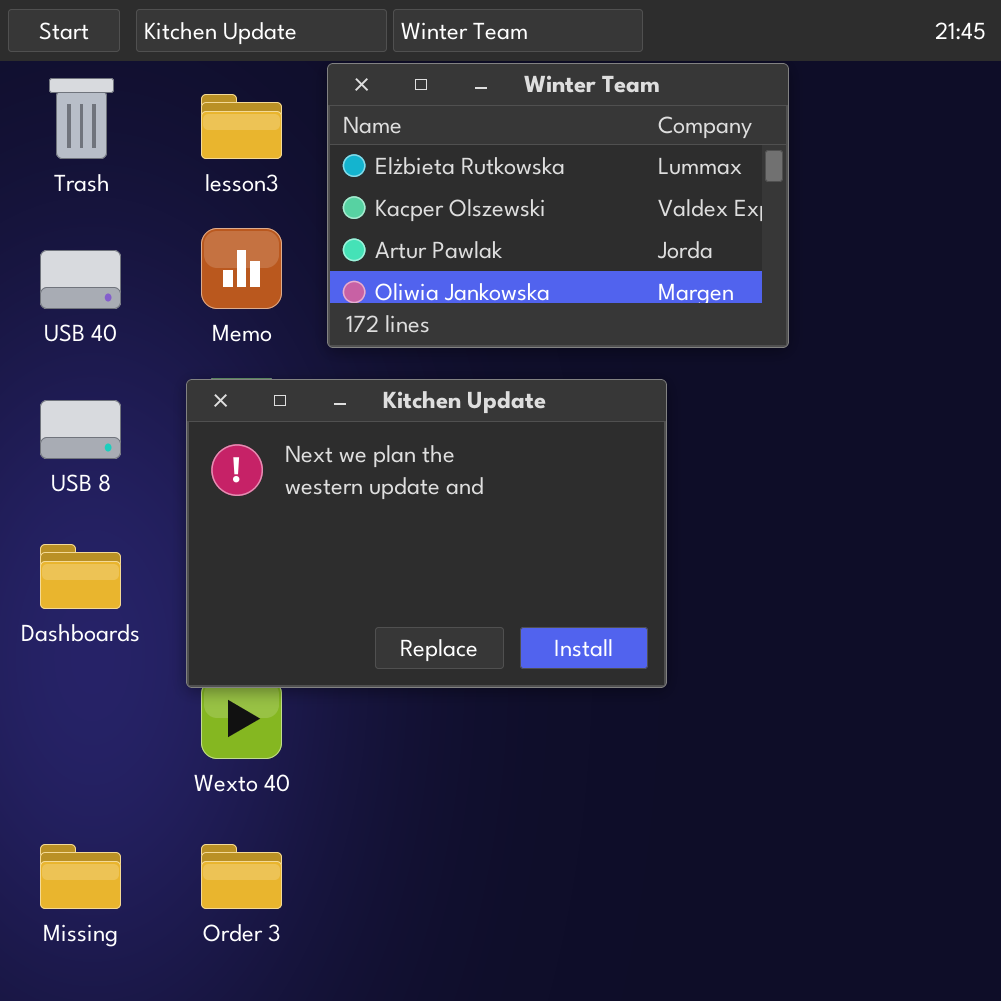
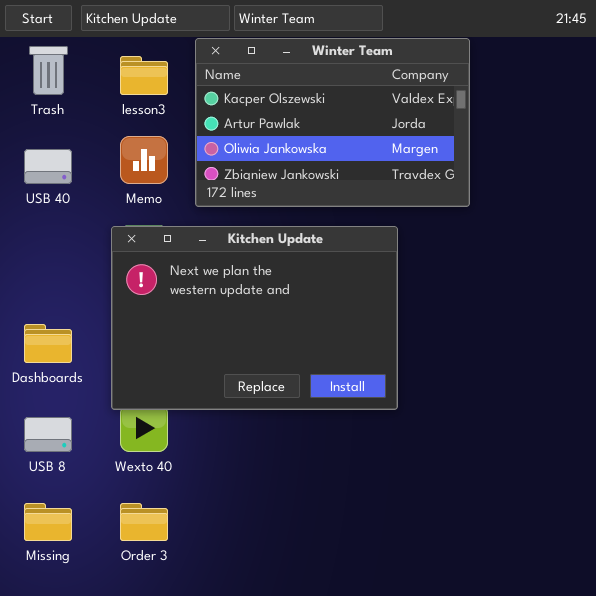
Winter Team: [327,63,789,348] -> [195,38,470,207], scrolled down 1 row
USB 8: [40,400,121,459] -> [24,417,72,452], moved

